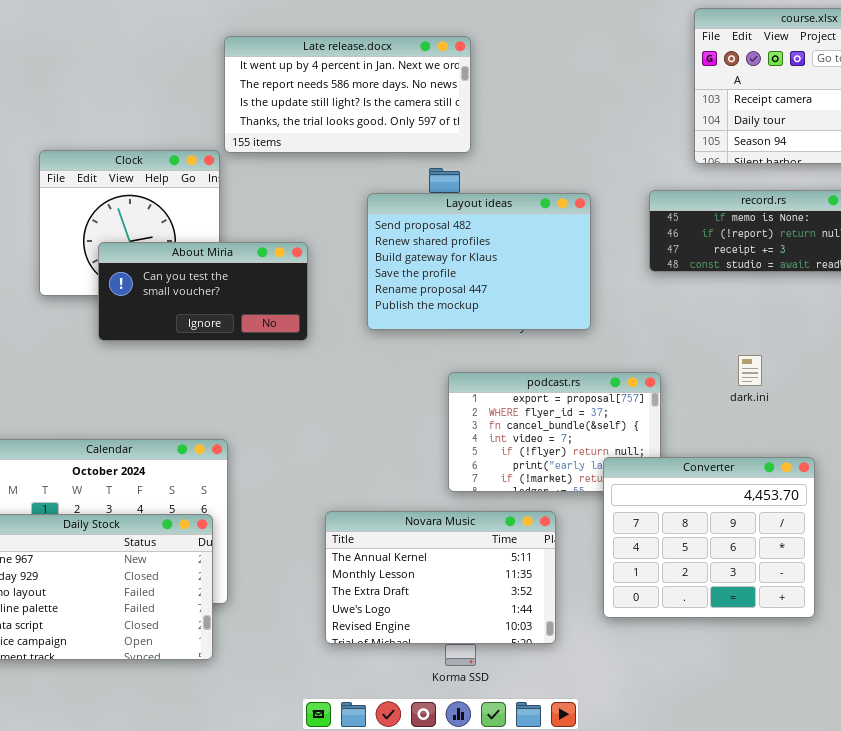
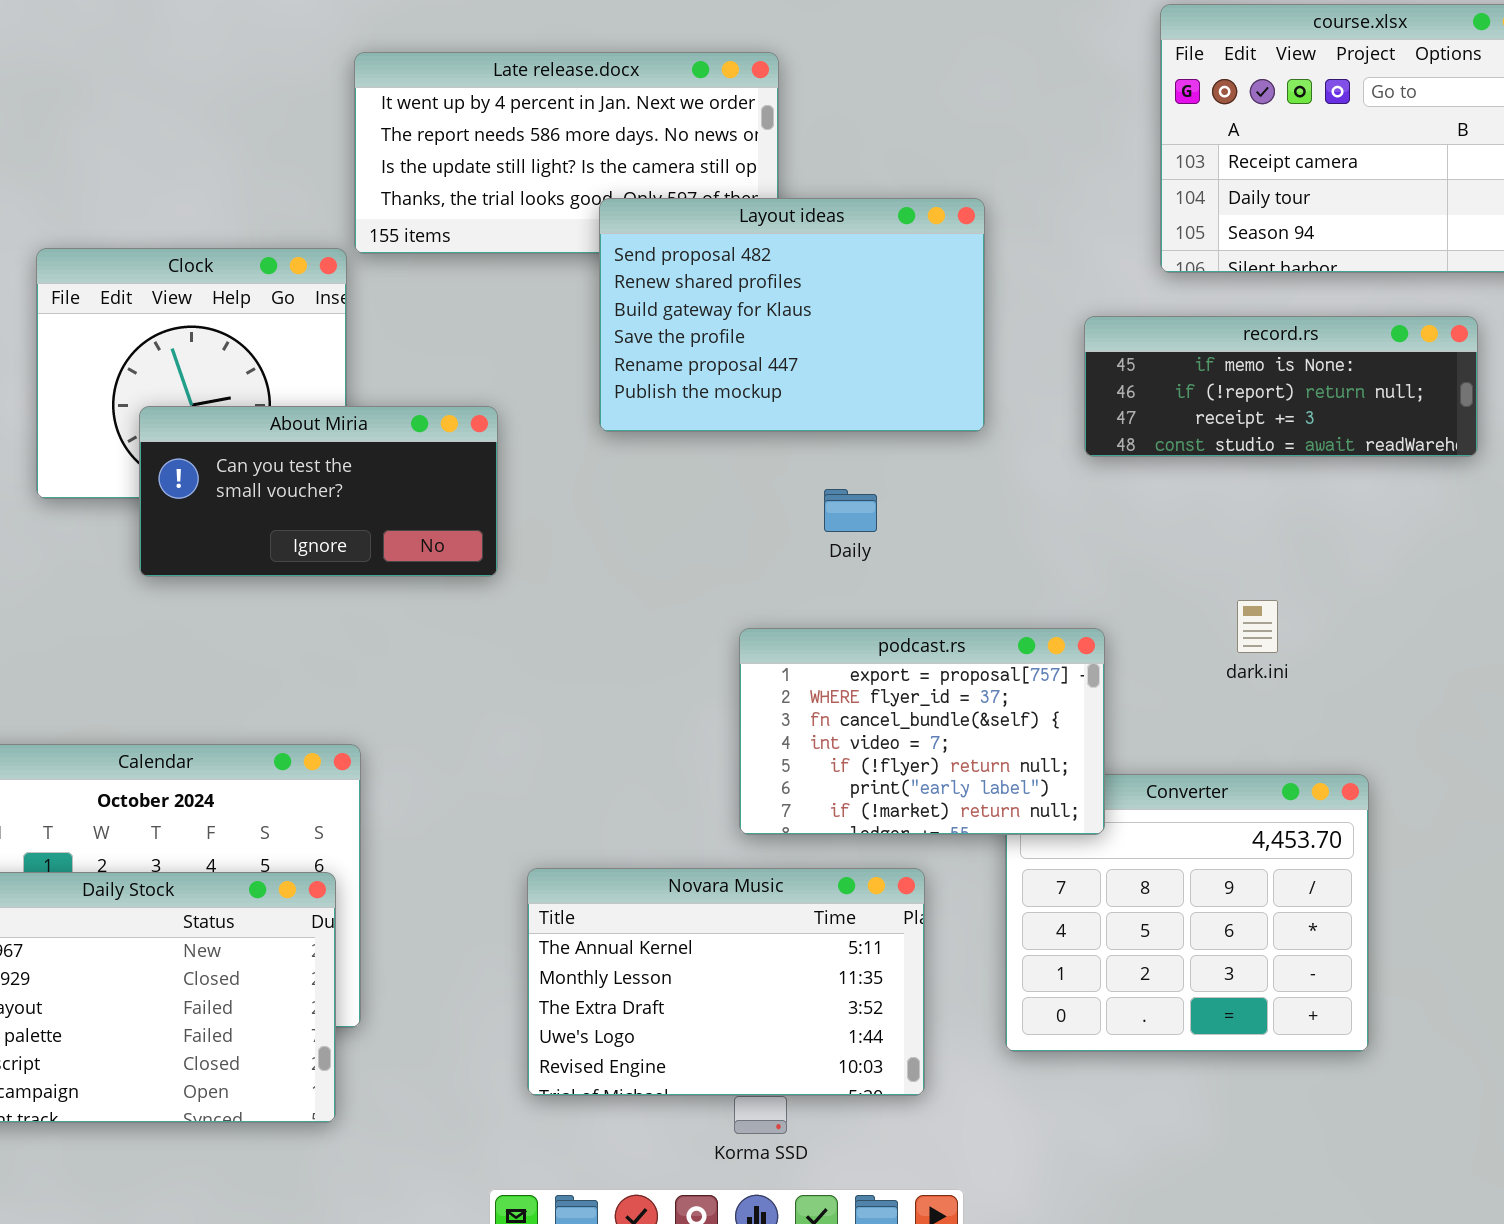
Layout ideas: [367,193,591,330] -> [599,198,985,432], moved
podcast.rs: [448,372,661,492] -> [739,628,1105,835], raised

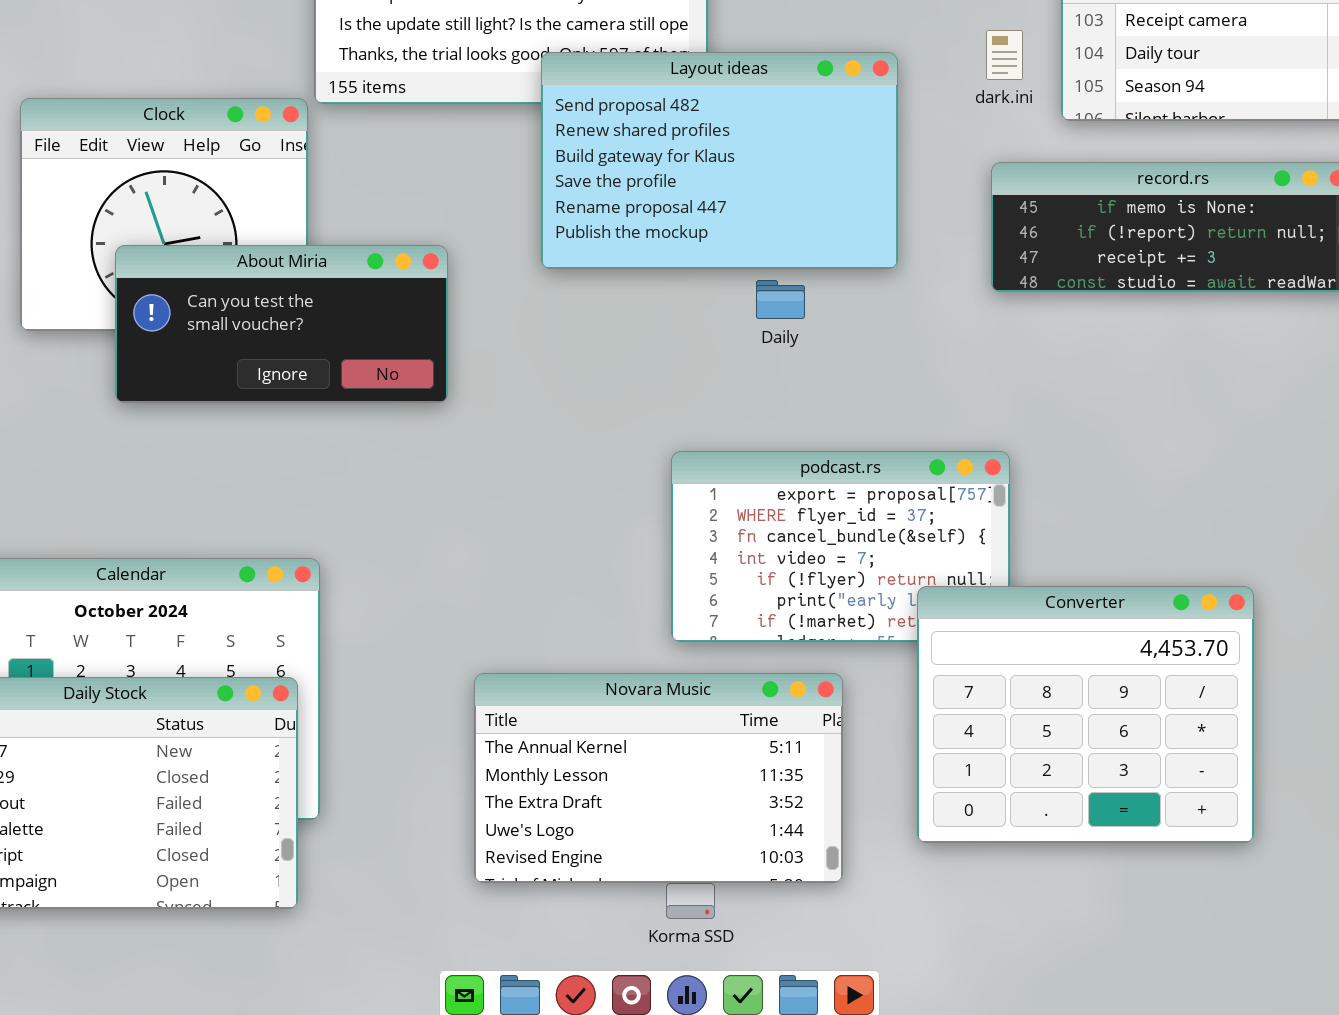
Daily: [824,489,877,532] -> [756,280,805,319], moved
dark.ini: [1237,600,1278,653] -> [986,30,1023,80], moved
Converter: [1005,774,1369,1052] -> [917,586,1254,843], raised

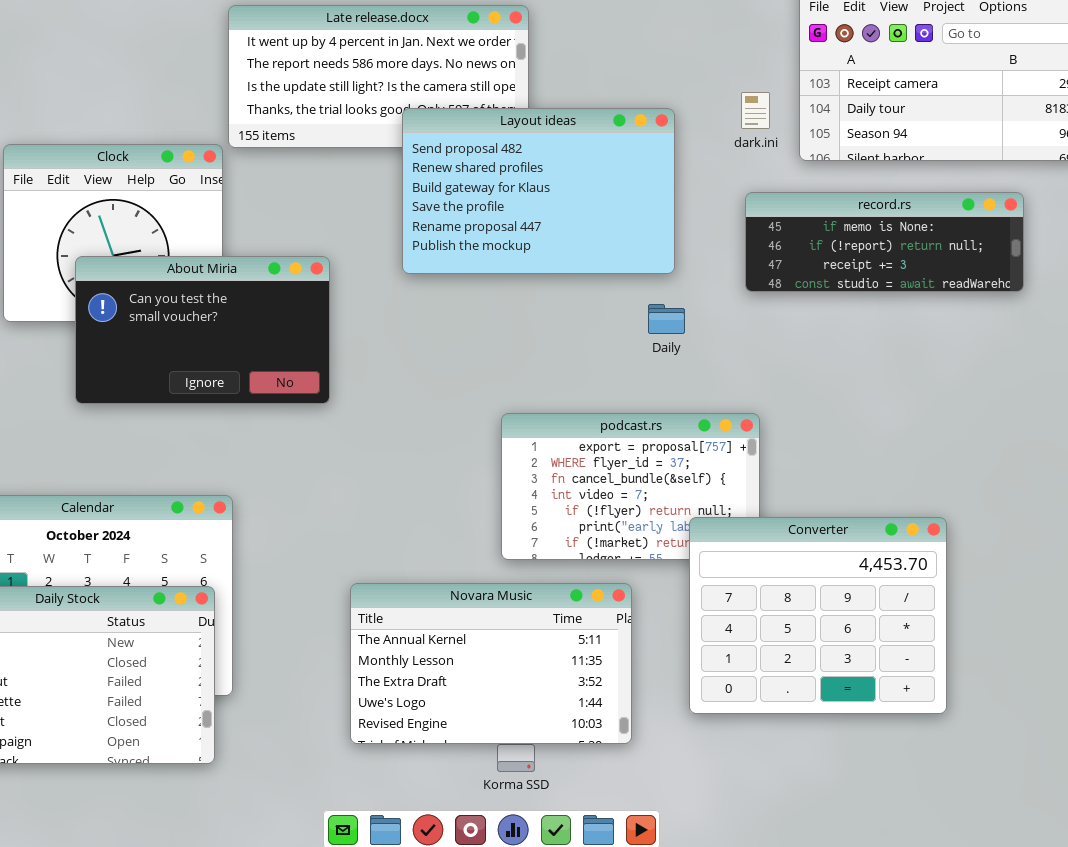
About Miria: [115,245,448,403] -> [75,256,330,404], resized
Daily: [756,280,805,319] -> [648,304,685,334], moved

